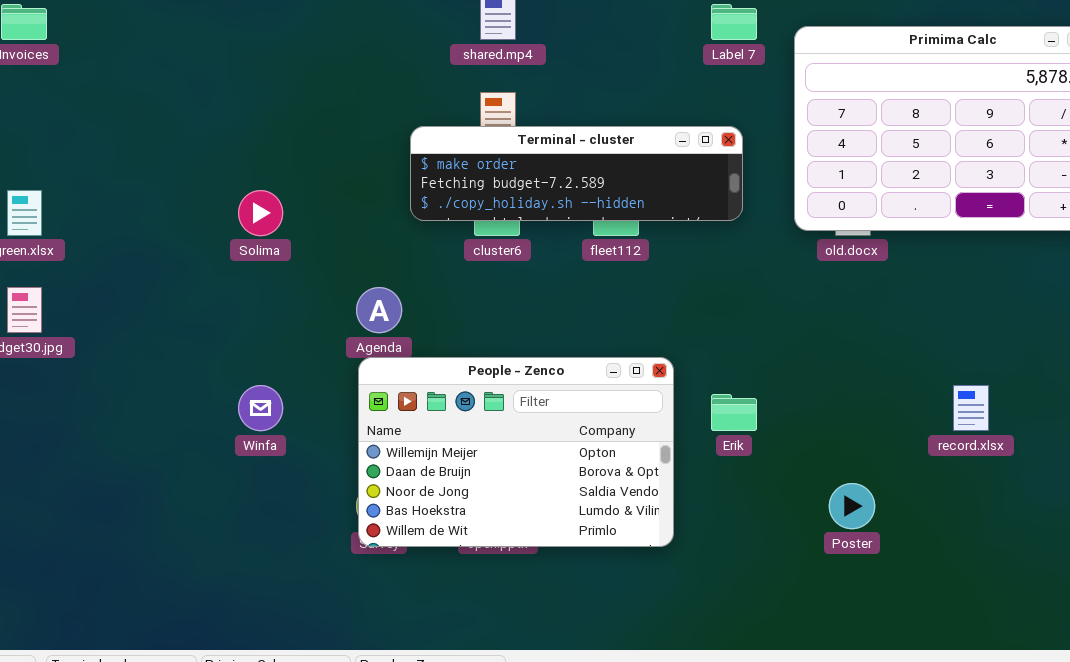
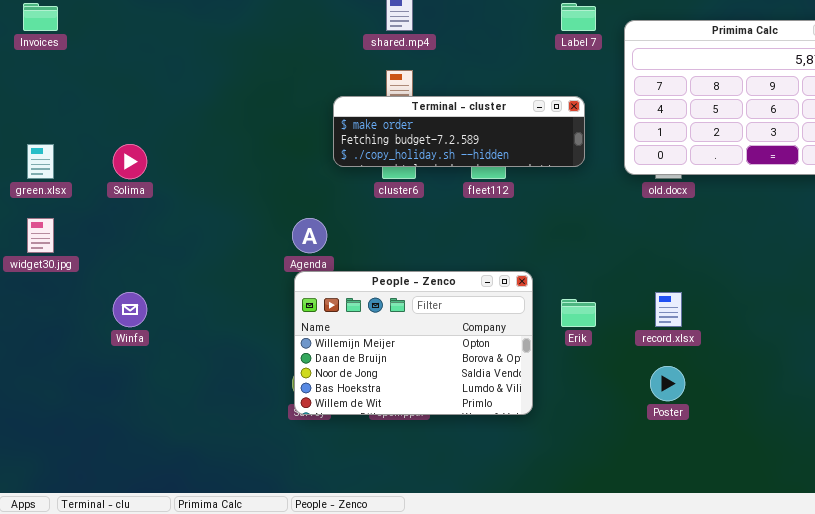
Solima: [238,190,283,236] -> [113,144,147,179], moved
Winfa: [238,385,283,431] -> [113,292,147,327], moved
record.xlsx: [953,385,989,431] -> [655,292,682,327], moved

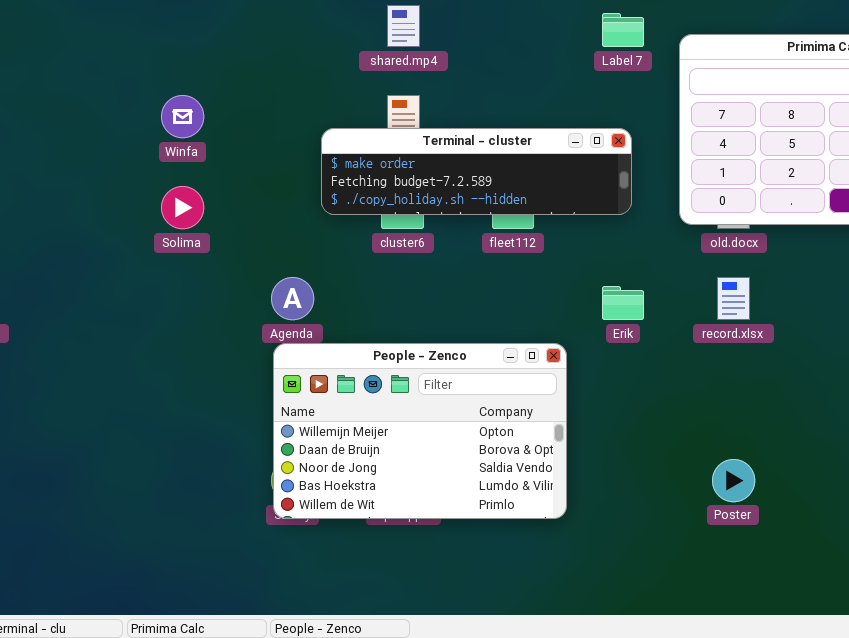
Solima: [113,144,147,179] -> [161,186,204,229], moved
Winfa: [113,292,147,327] -> [161,95,204,138], moved
record.xlsx: [655,292,682,327] -> [717,277,750,320], moved
Erik: [561,299,596,327] -> [602,286,644,320], moved

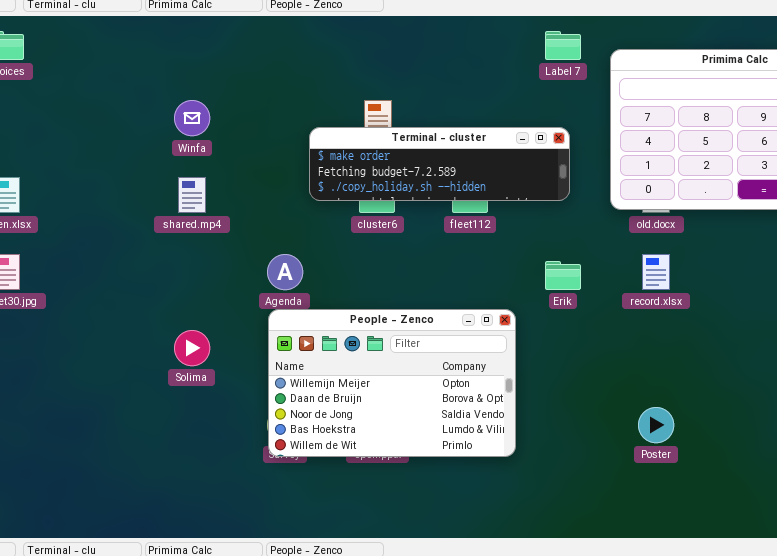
shared.mp4: [387,5,420,47] -> [178,177,206,213], moved
Solima: [161,186,204,229] -> [174,330,210,366], moved

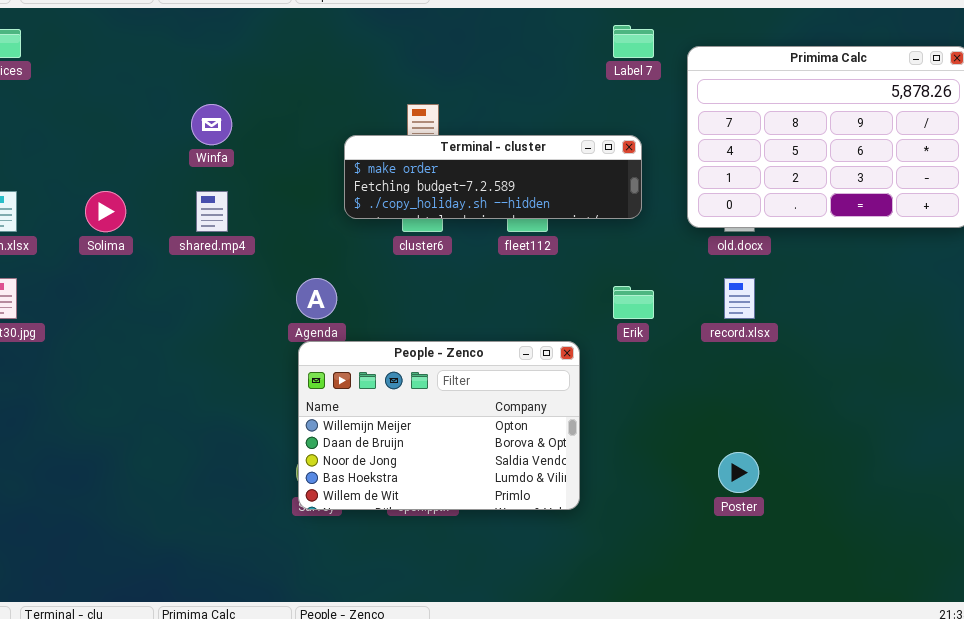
Solima: [174,330,210,366] -> [85,191,126,232], moved

